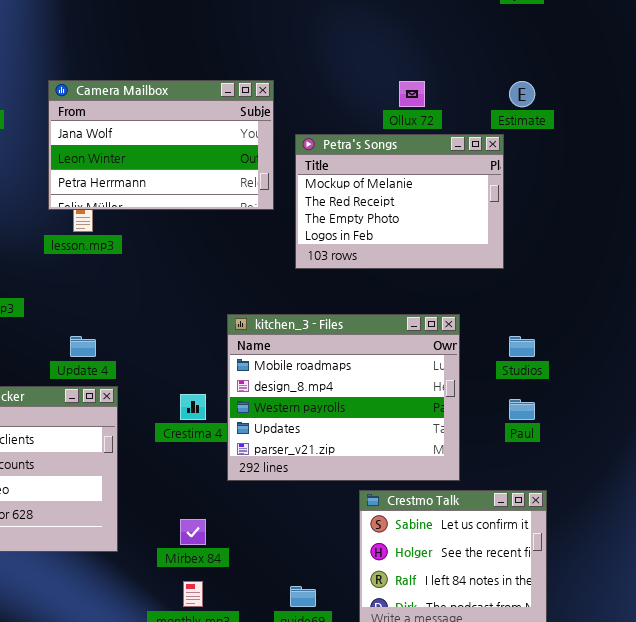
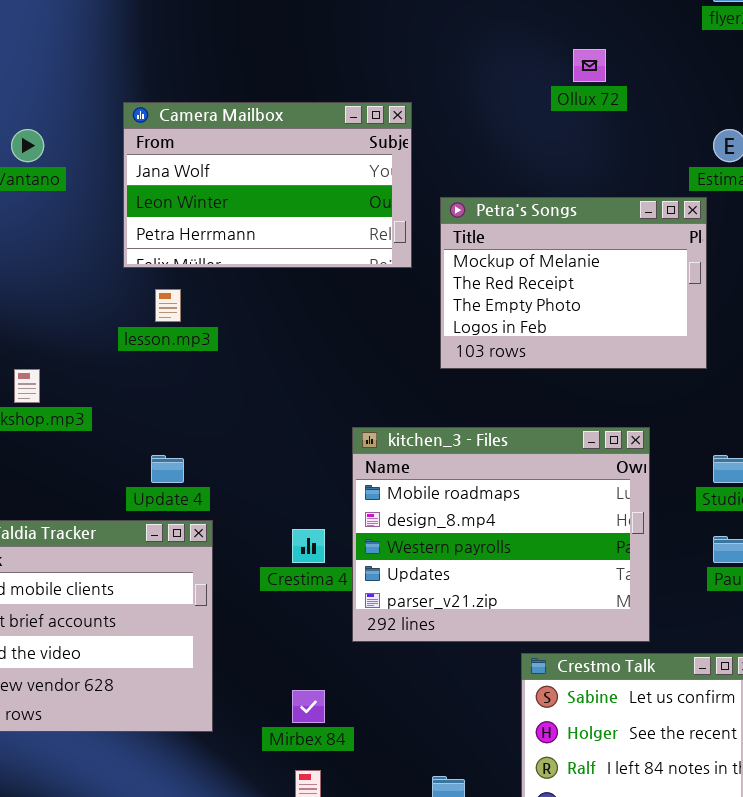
Camera Mailbox: [48,80,274,210] -> [123,102,412,268], moved
Ollux 72: [399,81,425,107] -> [573,49,606,82], moved

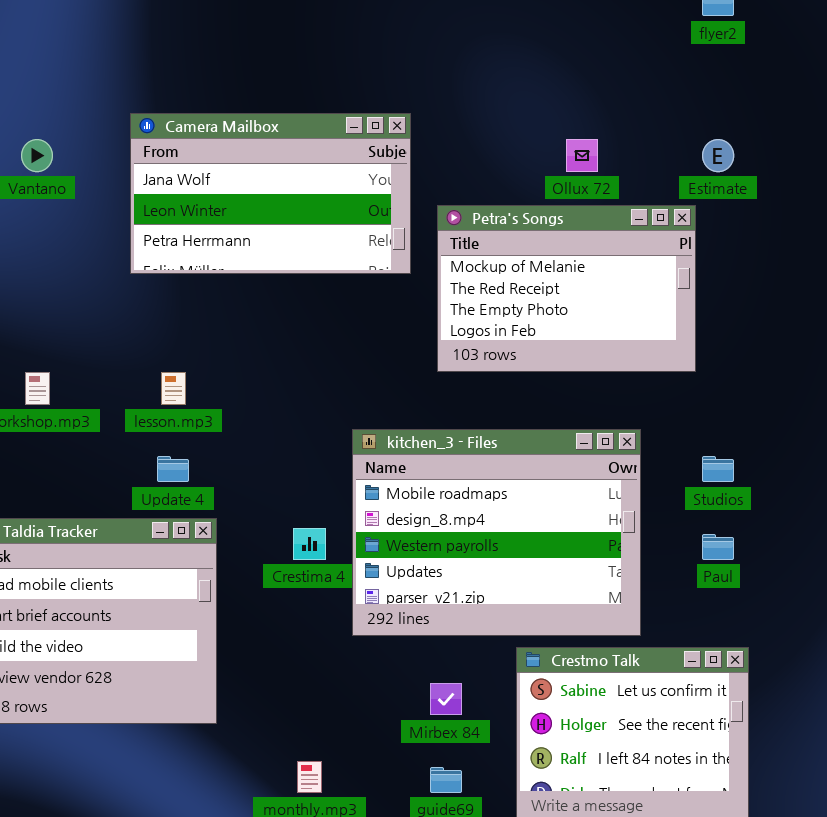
Ollux 72: [573,49,606,82] -> [566,139,598,172], moved
lesson.mp3: [155,289,181,322] -> [161,372,186,405], moved
Mirbex 84: [292,690,325,723] -> [430,683,462,715], moved

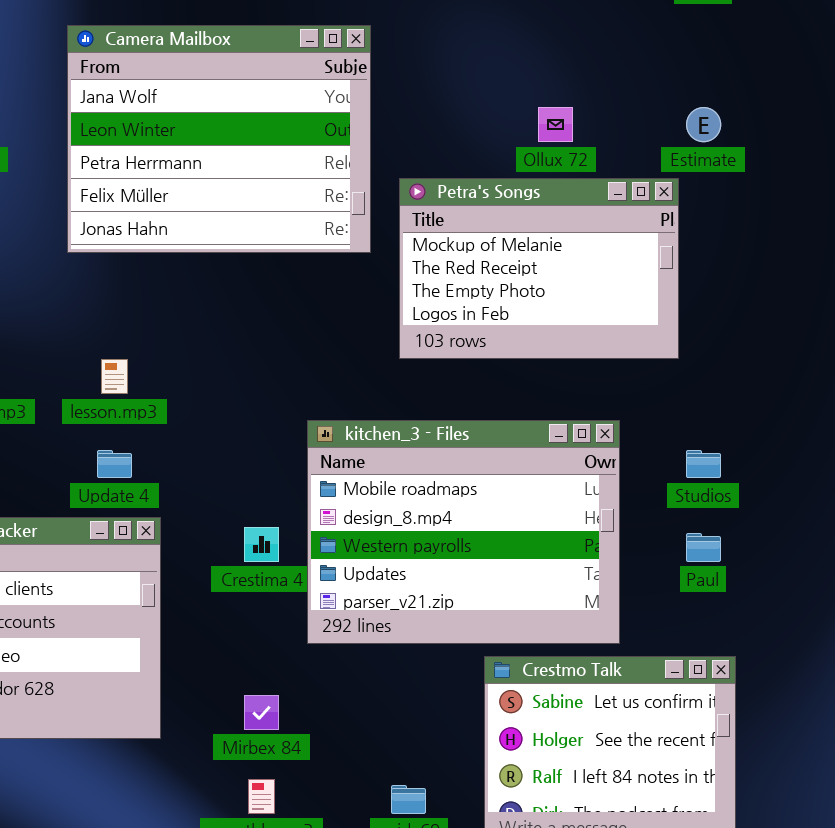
Camera Mailbox: [130,113,411,274] -> [67,25,371,253], resized
Mirbex 84: [430,683,462,715] -> [244,695,279,730], moved

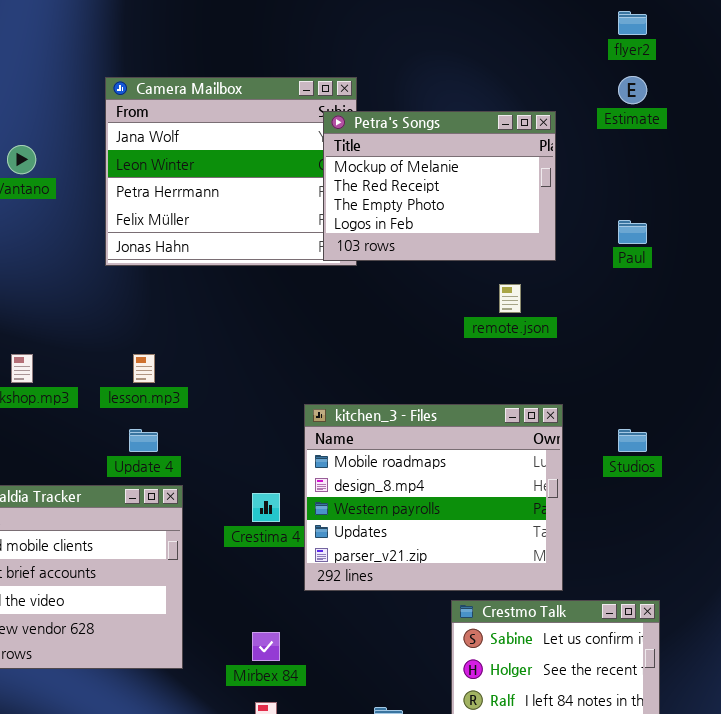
Estimate: [686,107,721,142] -> [618,76,647,104], moved
Petra's Songs: [399,178,679,359] -> [323,111,556,261], moved
Paul: [686,533,721,562] -> [618,220,647,244], moved

